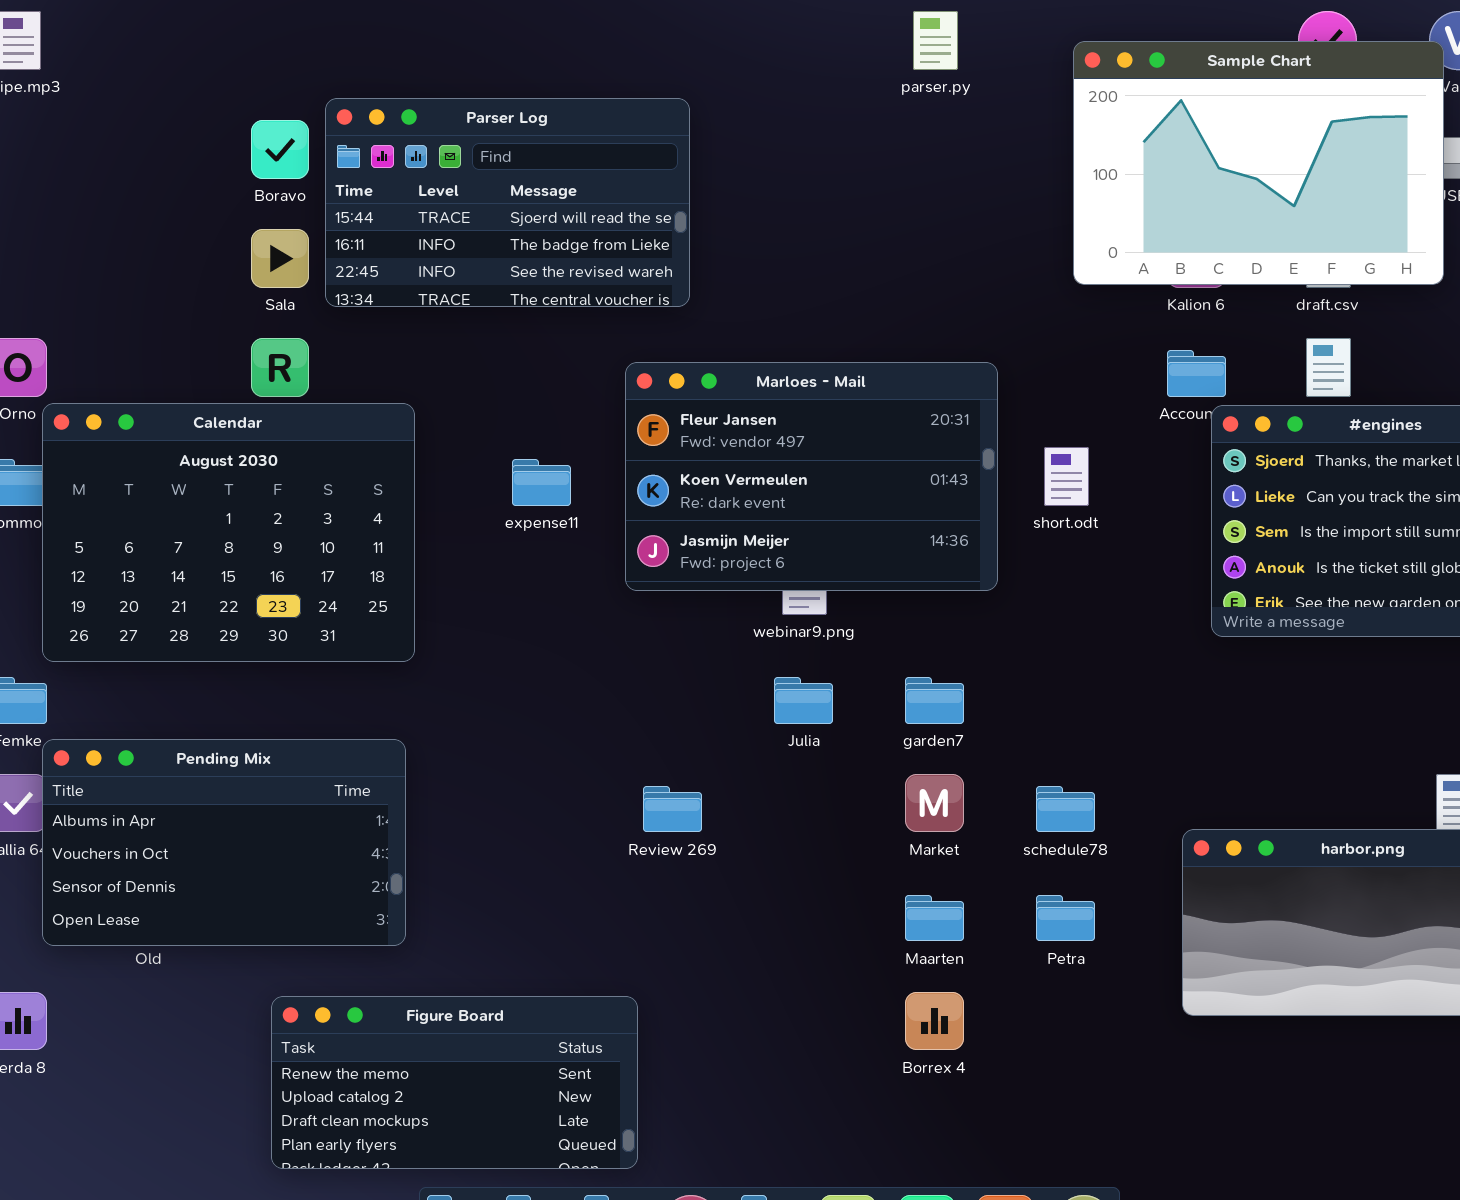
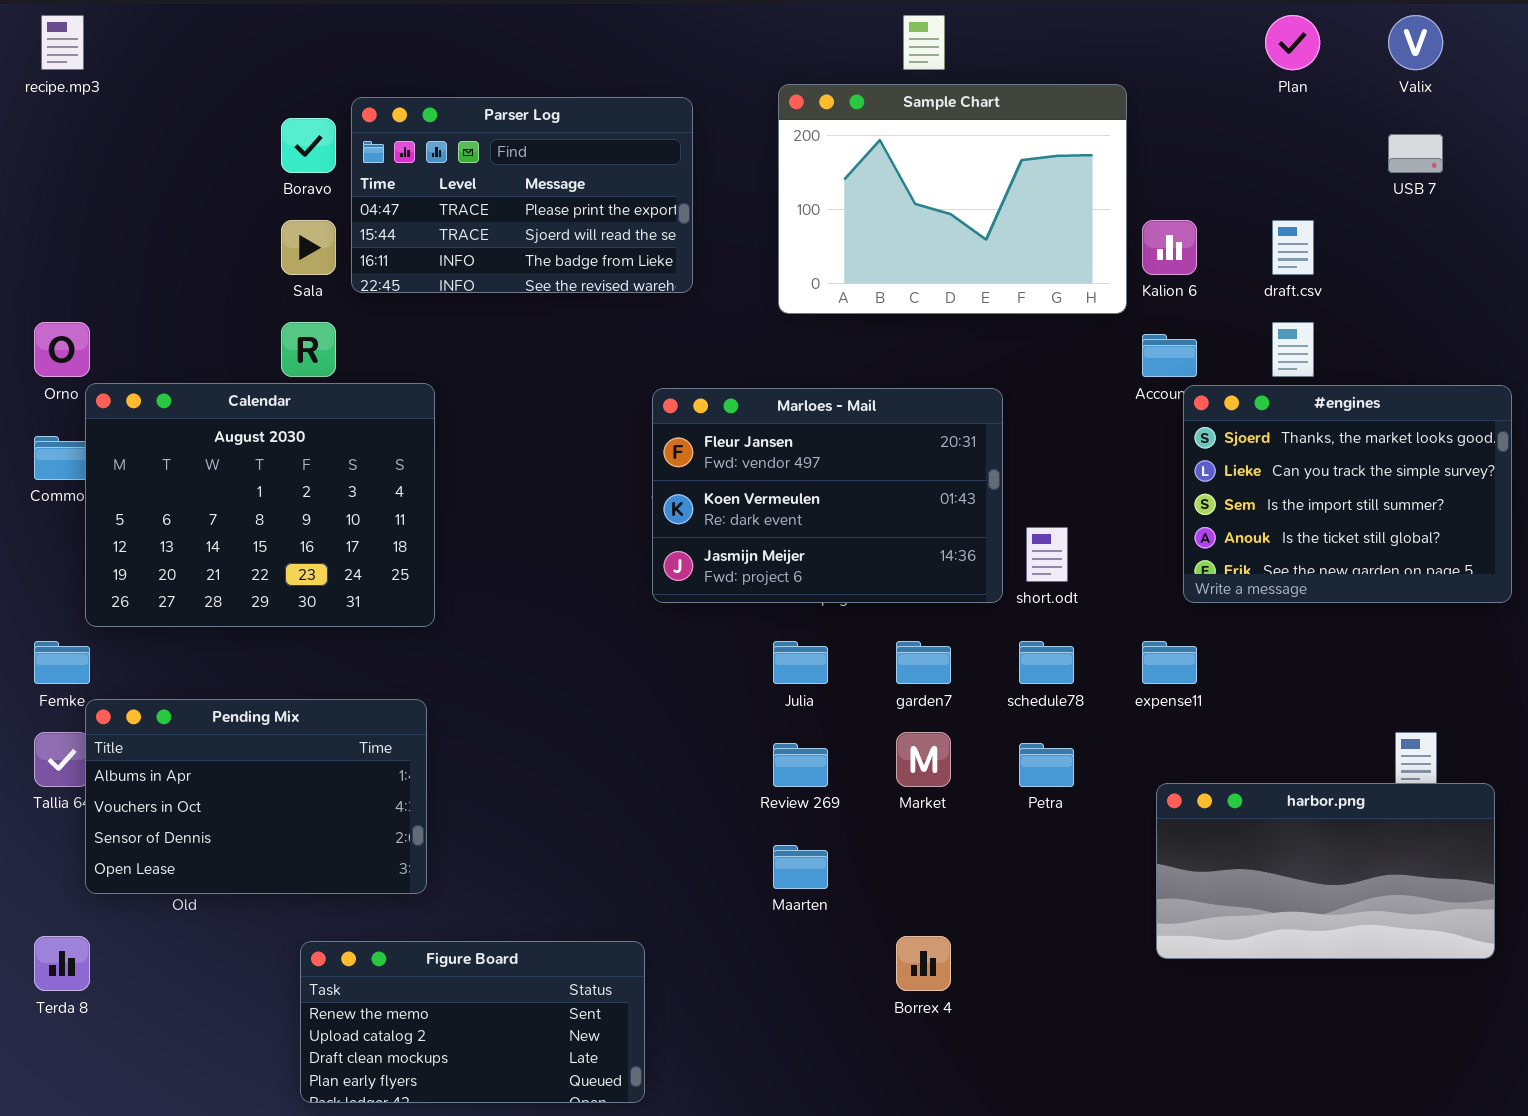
Sample Chart: [1073,41,1444,285] -> [778,84,1127,314], moved
Parser Log: [325,98,690,307] -> [351,97,693,293], scrolled up 1 row
Marloes - Mail: [625,362,998,591] -> [652,388,1003,603], moved
short.odt: [1044,447,1089,506] -> [1026,527,1068,582], moved
expense11: [512,459,571,506] -> [1142,641,1197,684], moved
Review 269: [643,786,702,832] -> [773,743,828,787], moved
schedule78: [1036,786,1095,832] -> [1019,641,1074,684], moved
Maarten: [905,895,964,941] -> [773,845,828,889], moved
Petra: [1036,895,1095,941] -> [1019,743,1074,787], moved

